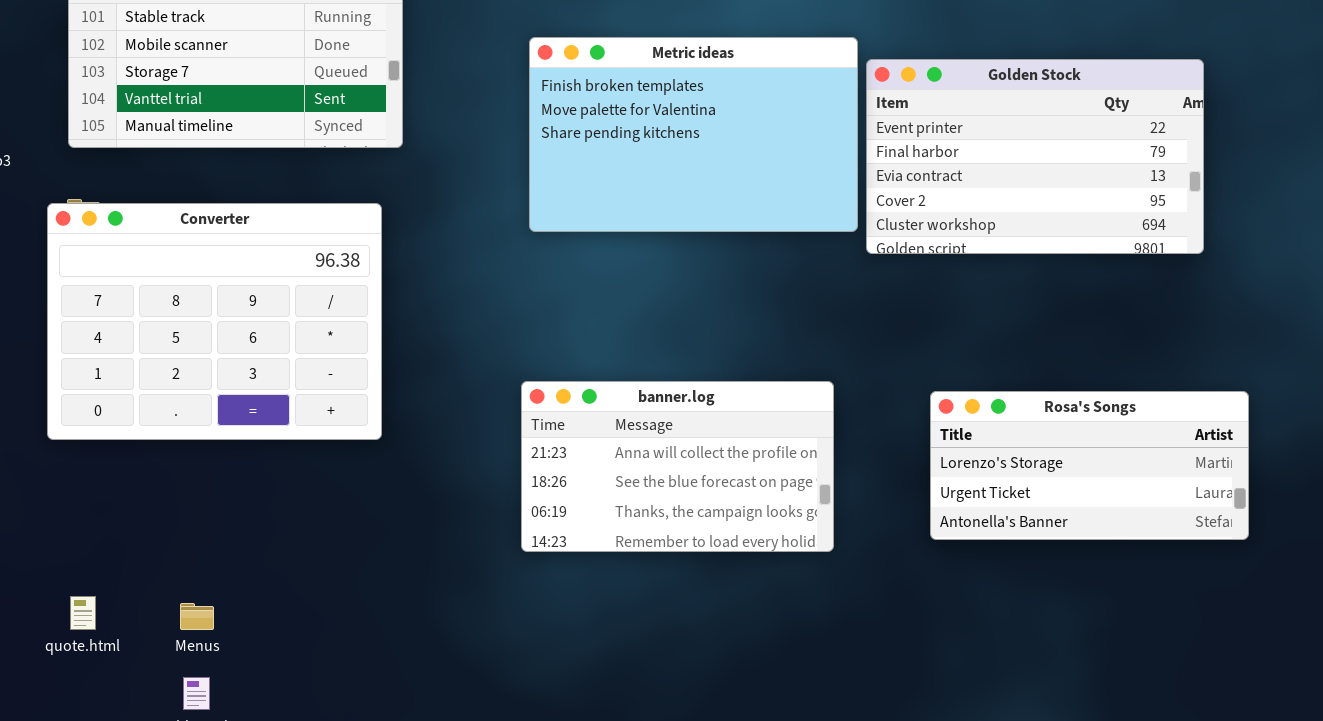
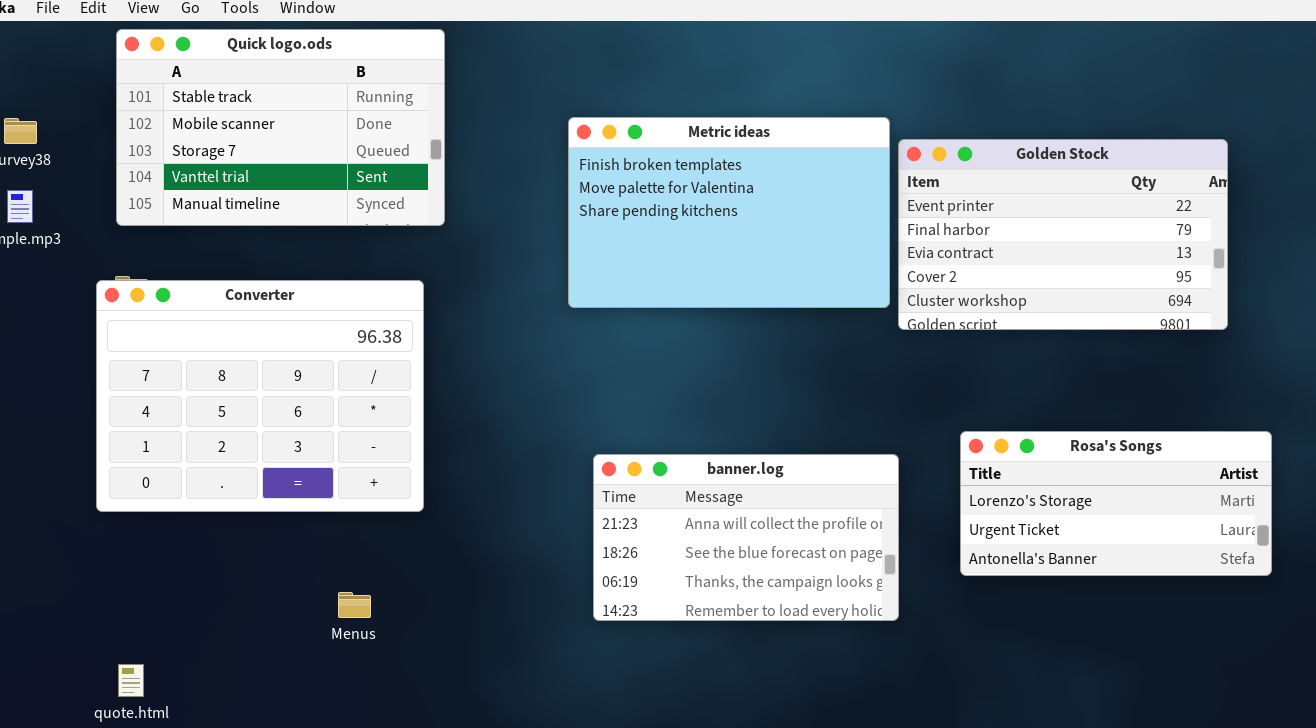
banner.log: [521,381,834,552] -> [593,454,899,621], moved
Rosa's Songs: [930,391,1249,540] -> [960,431,1272,576], moved
Menus: [180,603,214,630] -> [338,592,371,618], moved

